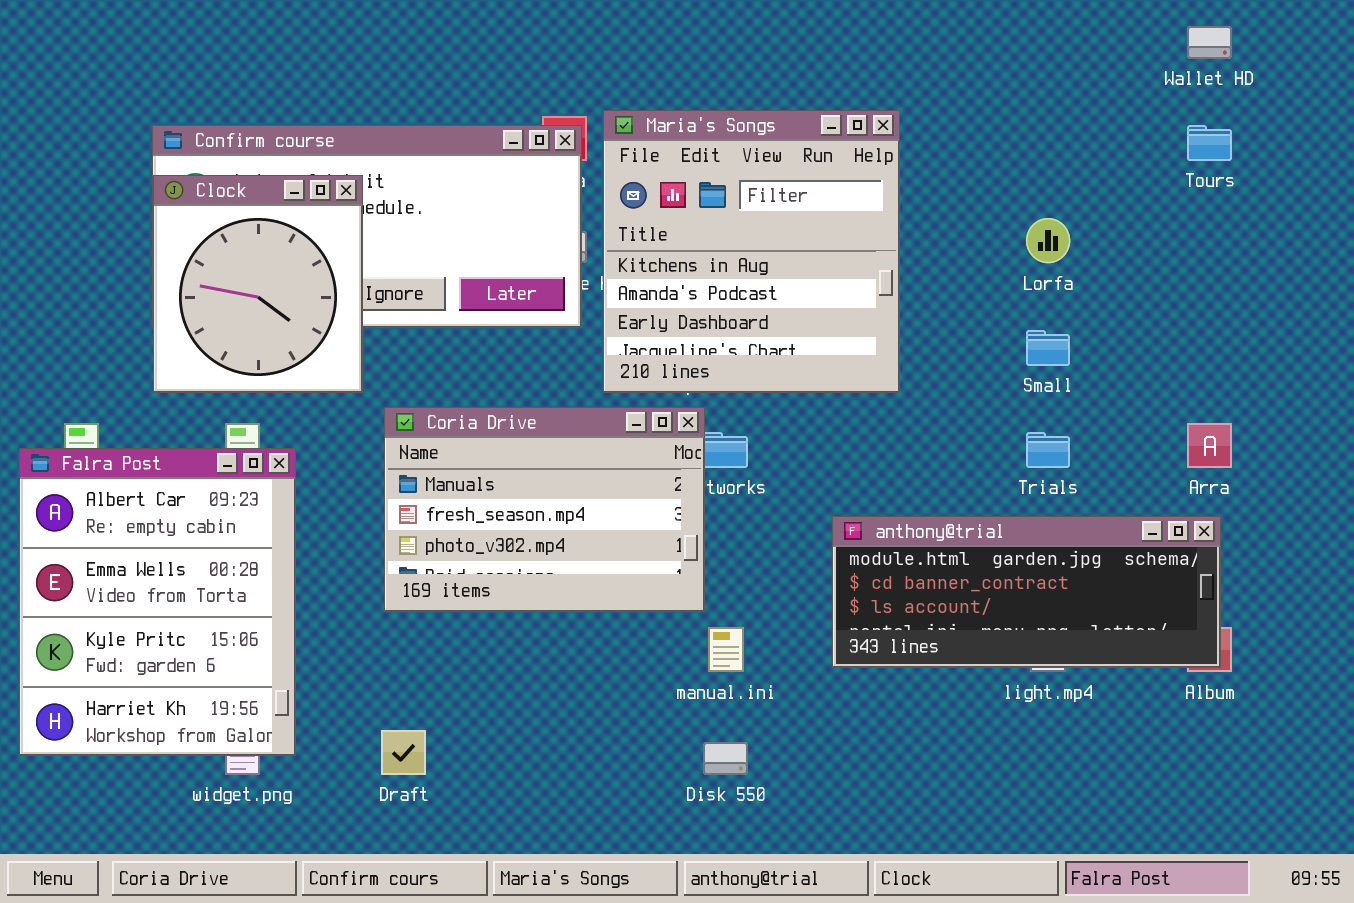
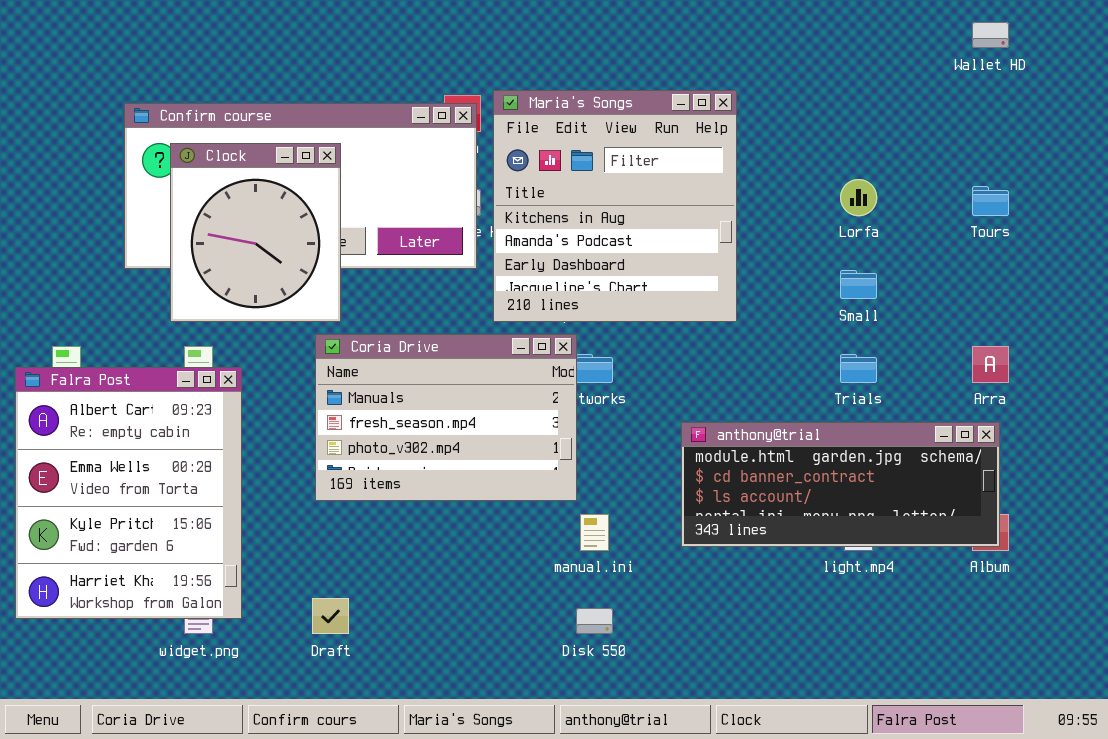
Tours: [1187,125,1232,161] -> [972,186,1009,216], moved
Clock: [153,175,363,393] -> [170,143,341,322], moved

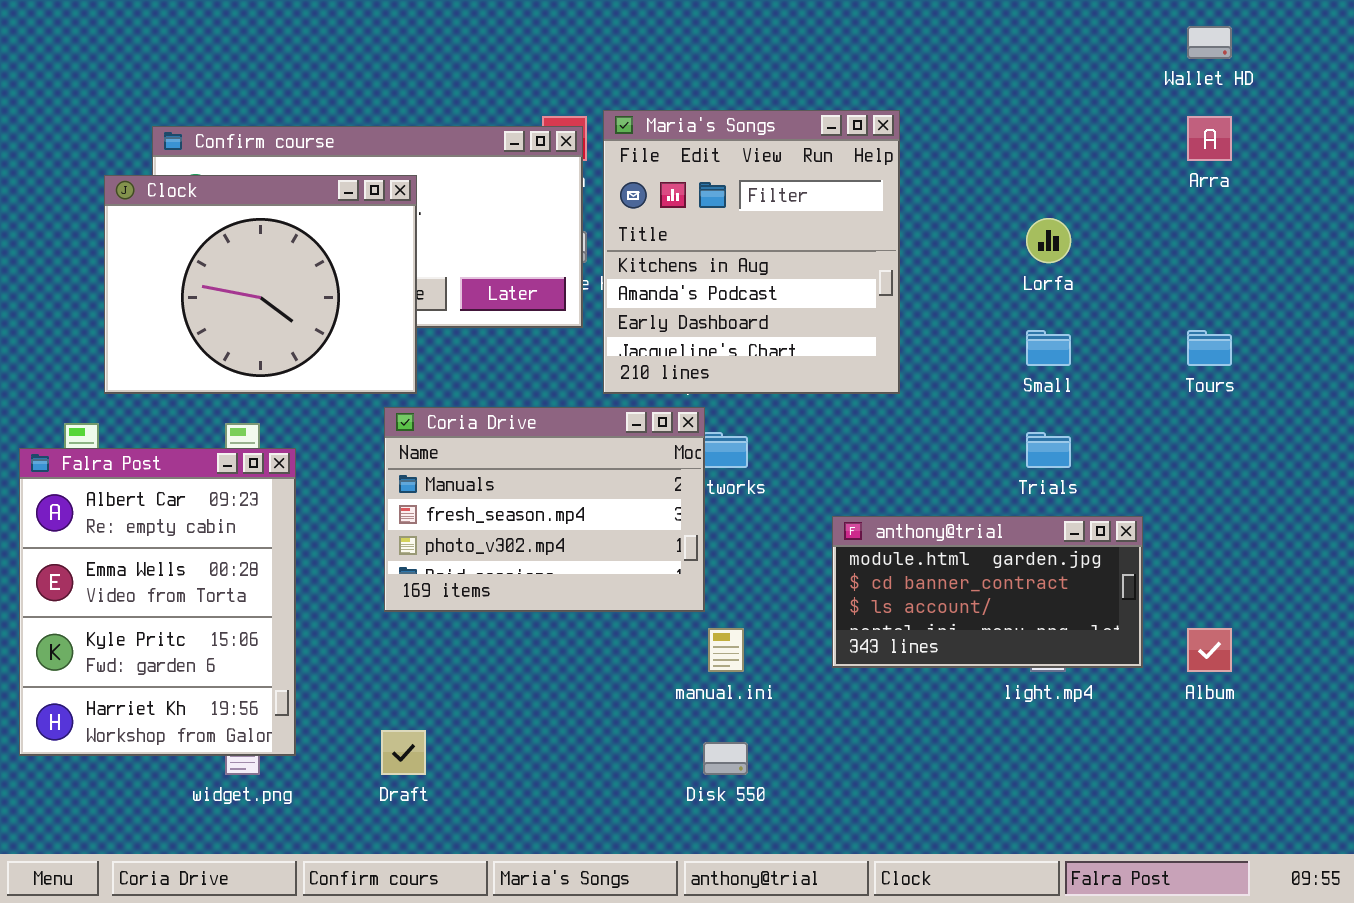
Clock: [170,143,341,322] -> [104,175,417,394], resized
Tours: [972,186,1009,216] -> [1187,330,1232,366], moved
Arra: [972,346,1009,383] -> [1187,116,1232,161], moved
anthony@trial: [681,422,1000,547] -> [832,516,1143,668], resized

